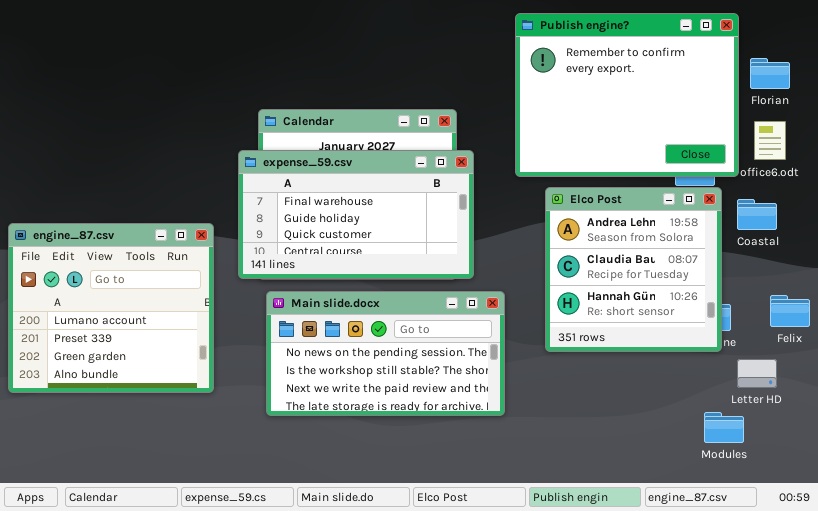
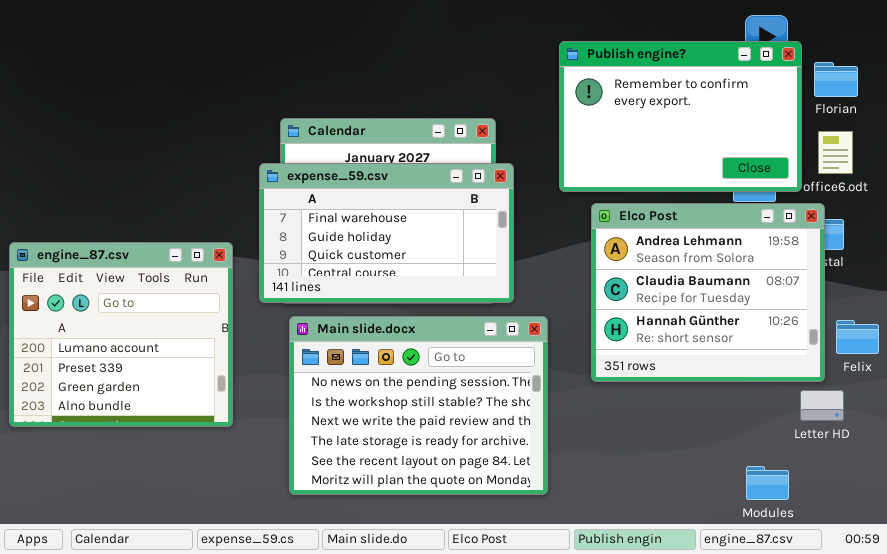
Publish engine?: [515,13,739,177] -> [559,41,802,192], resized
Elco Post: [545,187,722,352] -> [591,203,825,382], resized
Main slide.docx: [266,291,505,416] -> [289,316,548,495], resized
Modules: [704,412,744,443] -> [746,466,789,500], moved

